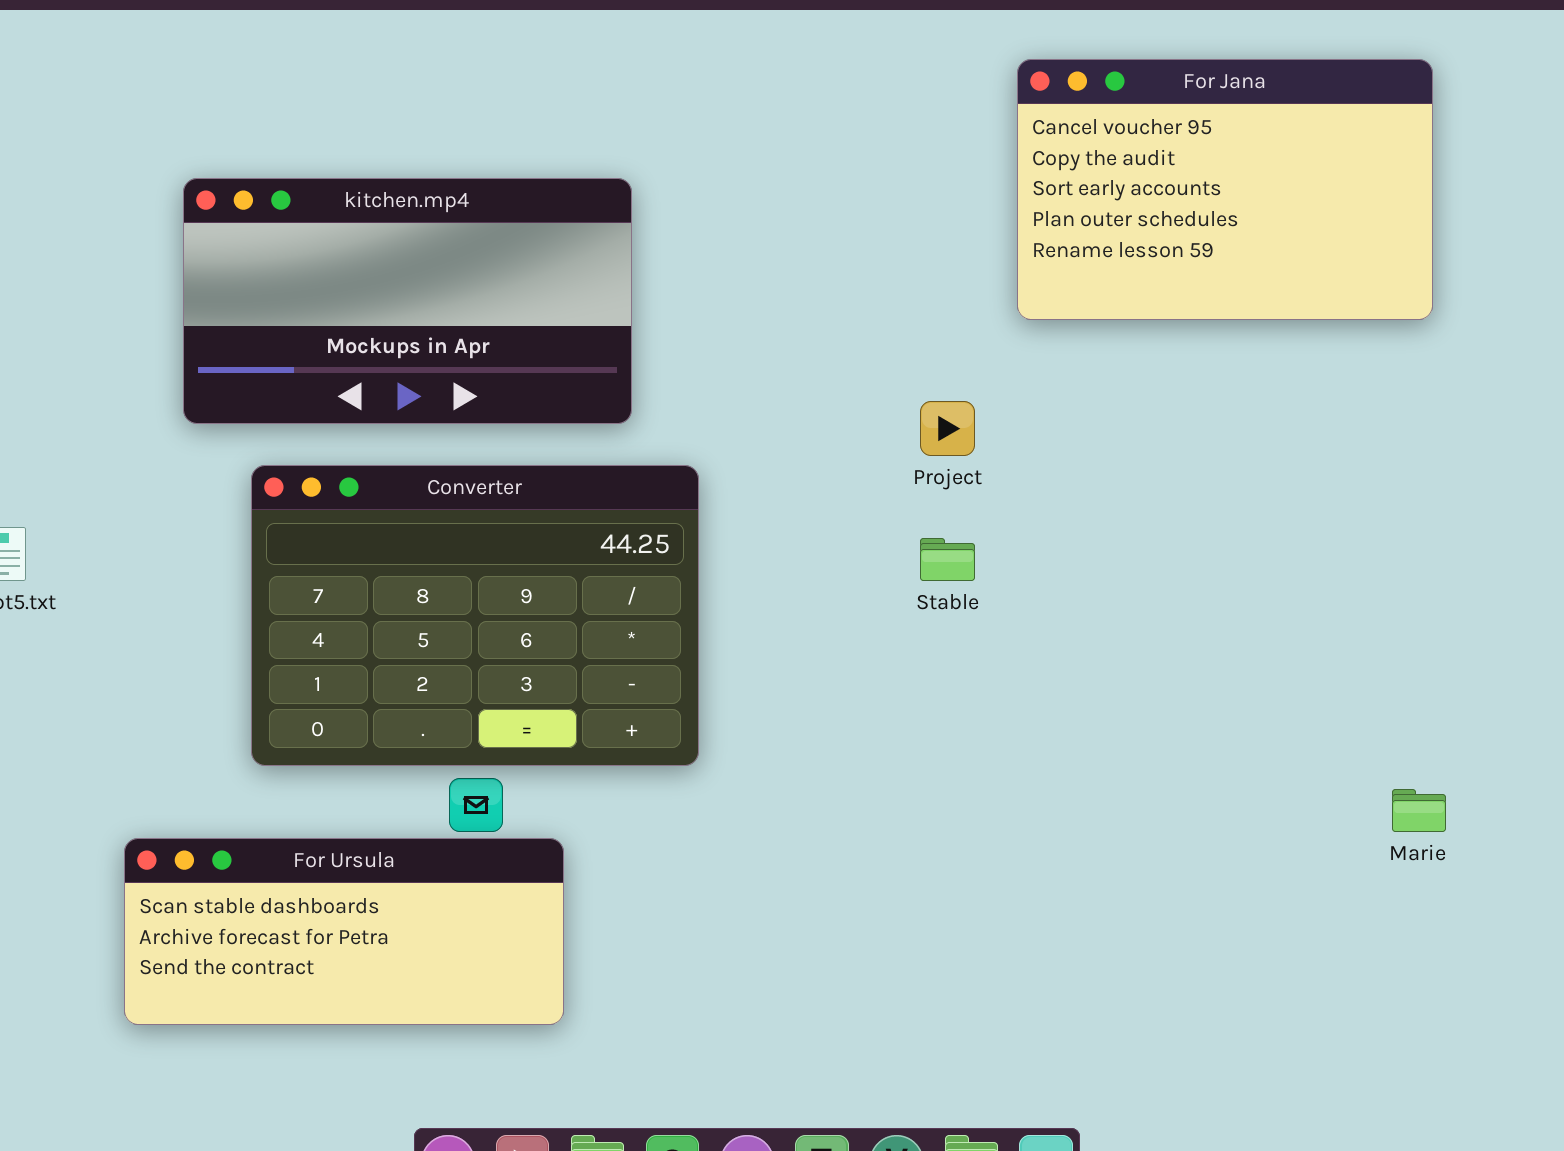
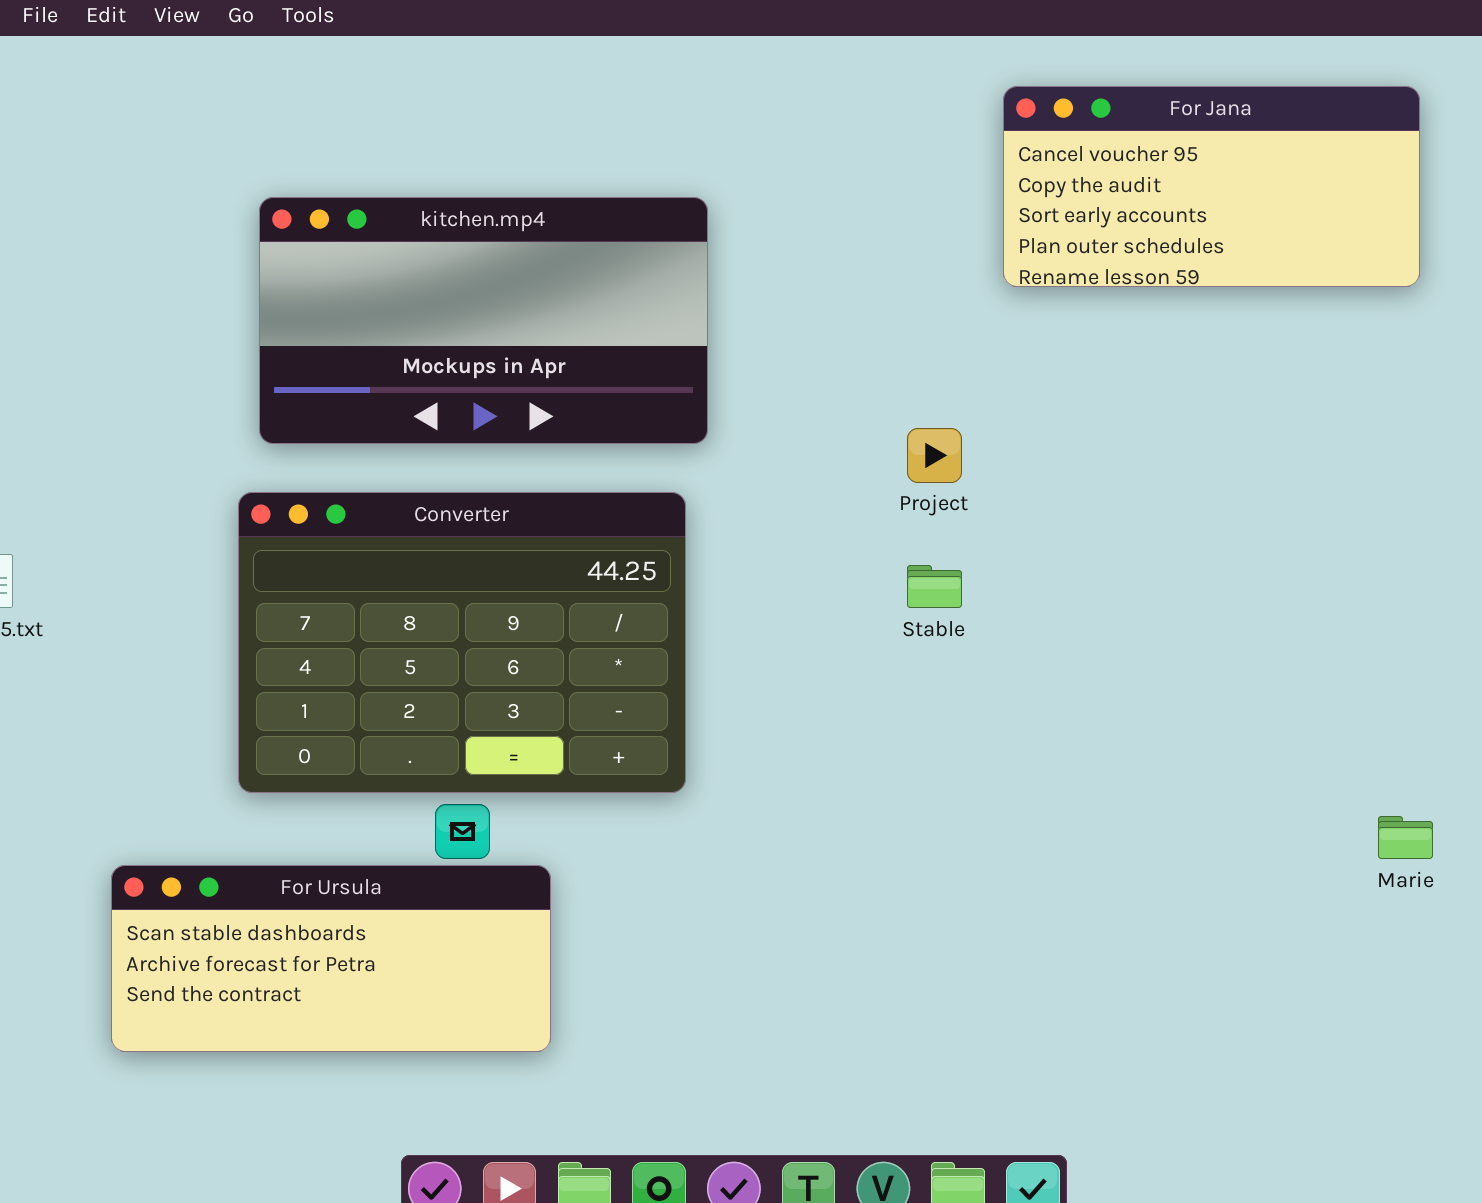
For Jana: [1017,59,1433,320] -> [1003,86,1420,287], resized
kitchen.mp4: [183,178,632,424] -> [259,197,708,444], moved

